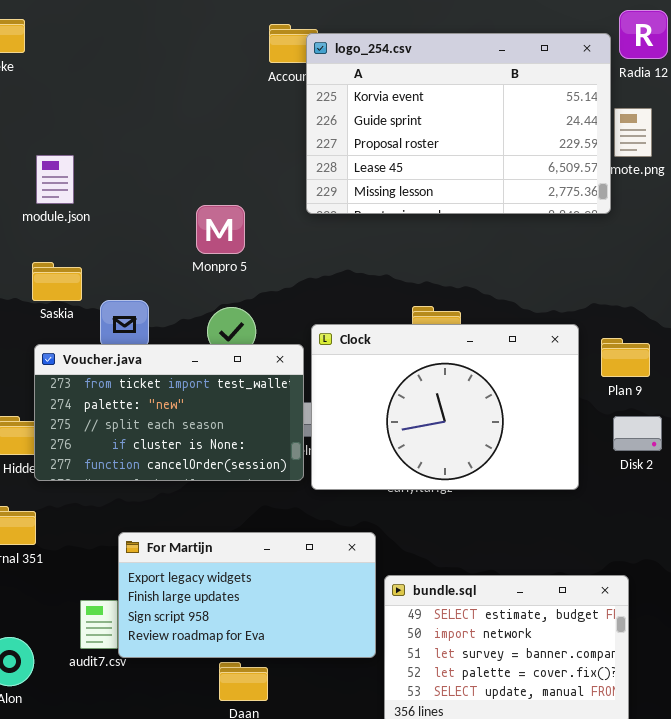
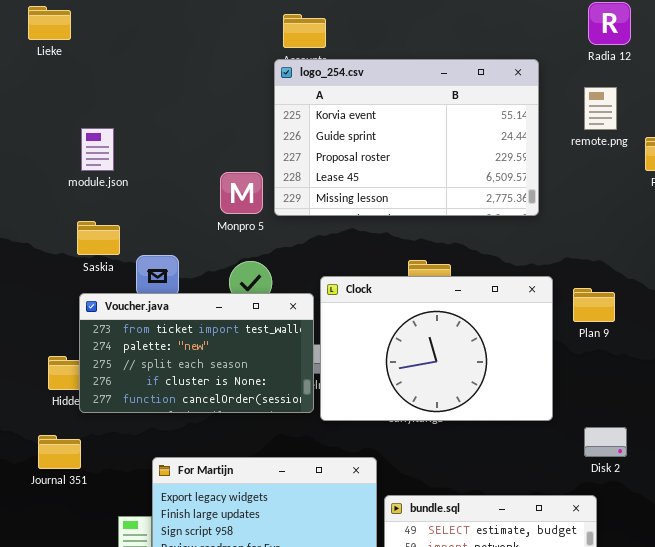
logo_254.csv: [306,33,611,214] -> [274,59,539,216], moved
Disk 2: [613,416,662,451] -> [584,427,627,457], moved

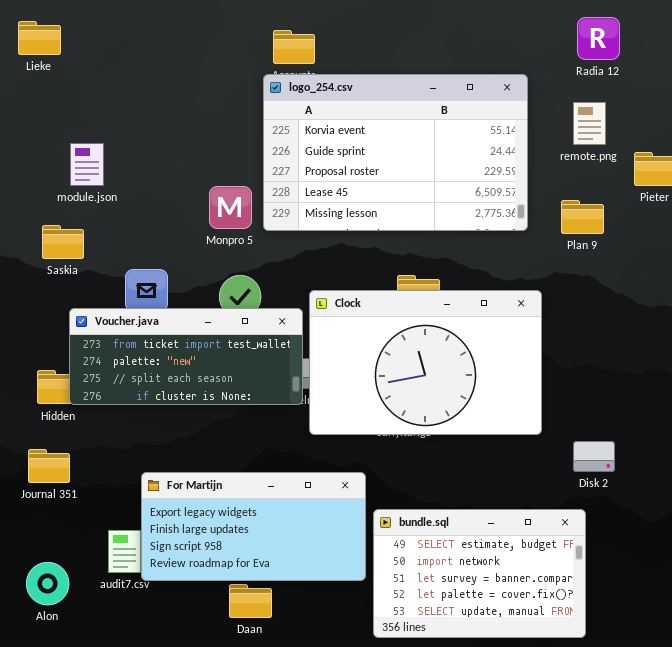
Saskia: [77,221,120,255] -> [42,225,84,259], moved
Plan 9: [573,288,615,322] -> [561,200,604,234], moved
Voucher.java: [79,293,314,413] -> [69,308,303,405], resized

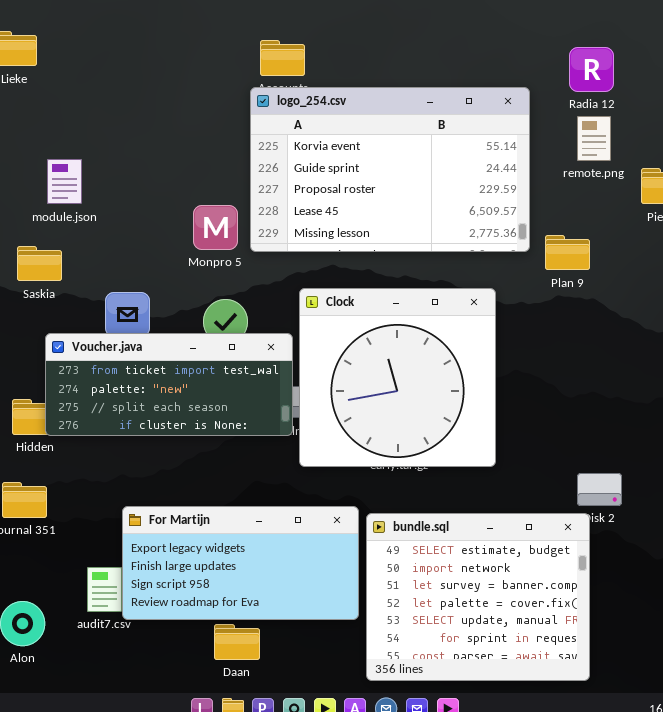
Radia 12: [577,17,620,60] -> [569,47,614,92], moved
Plan 9: [561,200,604,234] -> [545,235,590,270], moved
Clock: [309,290,542,435] -> [299,288,496,467], resized
bundle.sql: [373,509,586,638] -> [366,513,590,681], resized

